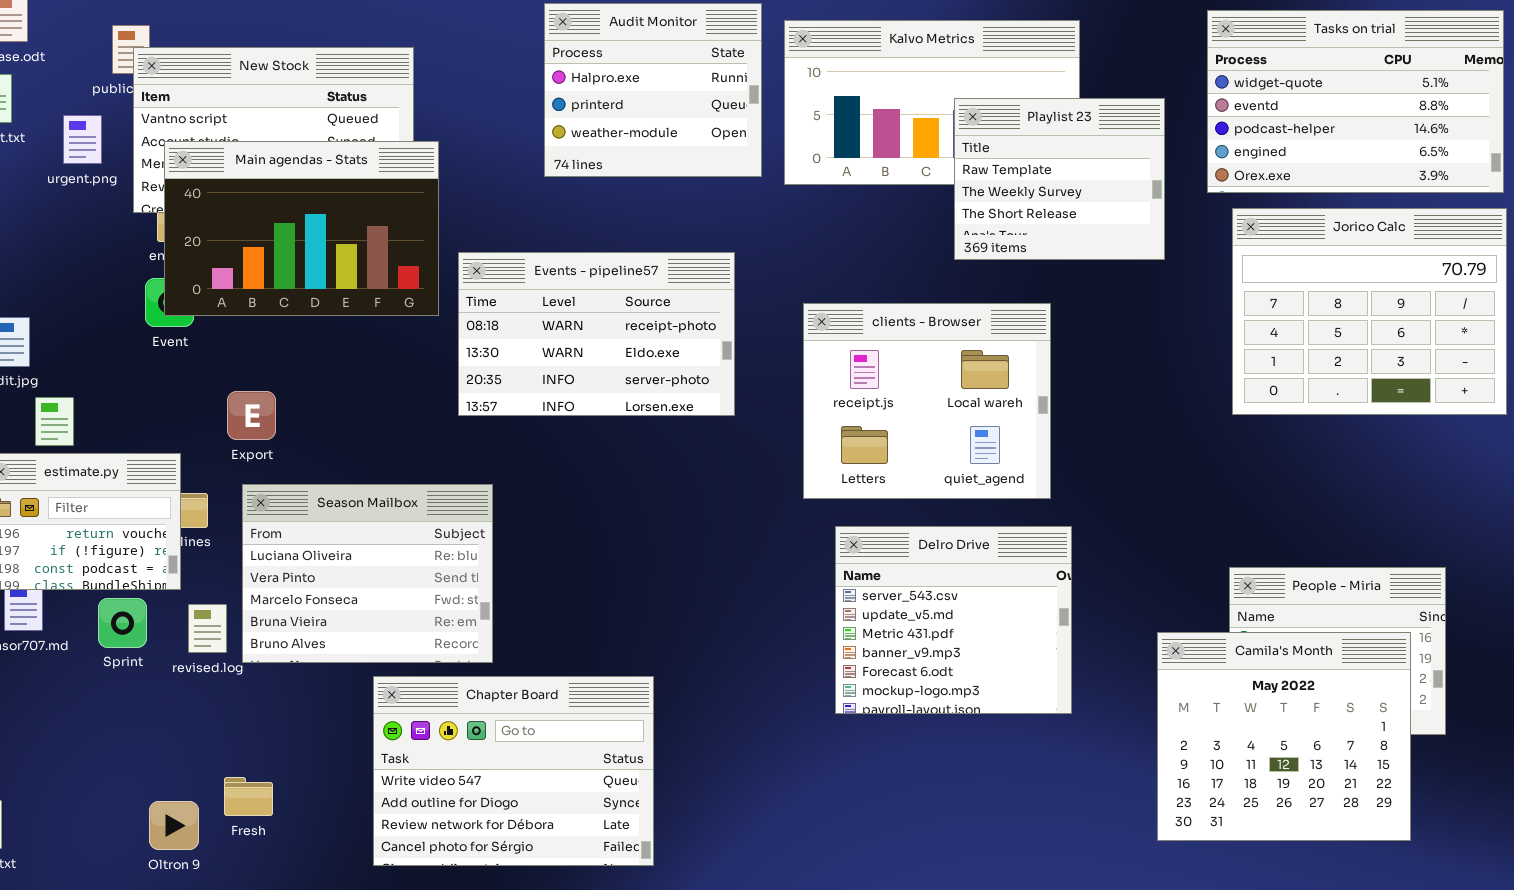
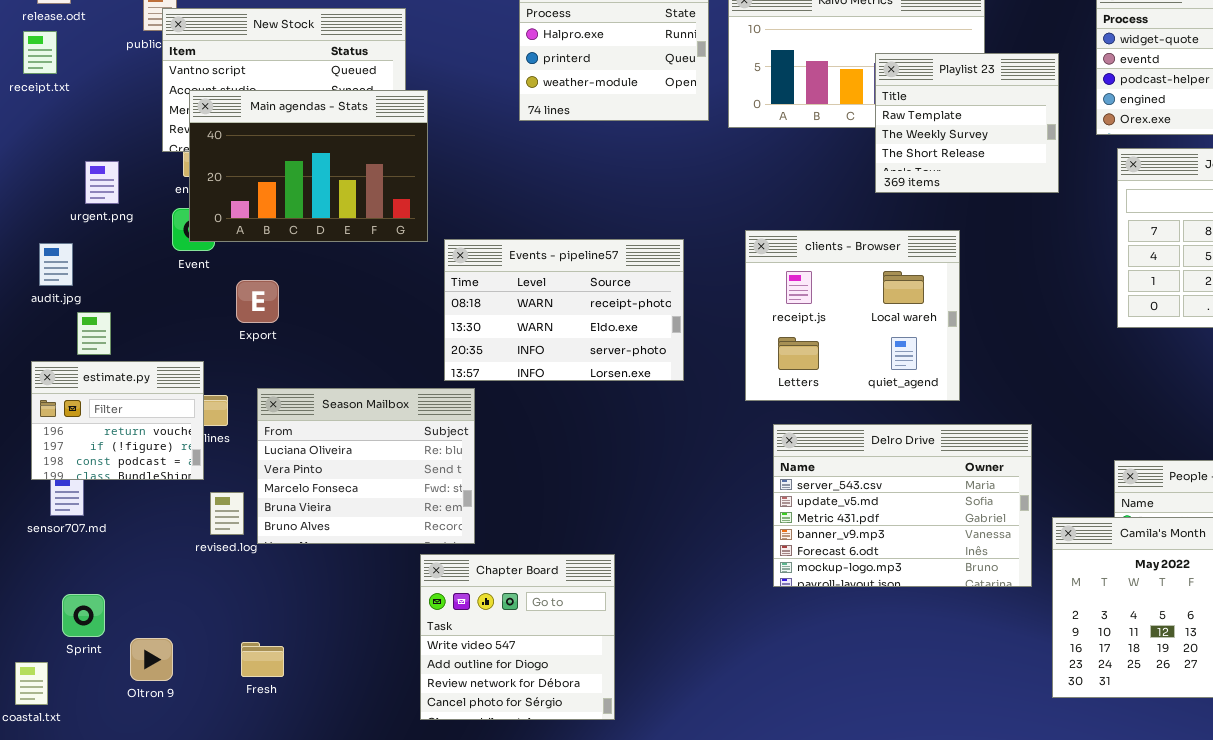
urgent.png: [63,115,102,164] -> [85,161,119,204], moved
Events - pipeline57: [458,252,735,416] -> [444,239,684,381], moved
Export: [227,391,276,440] -> [236,280,279,323], moved
Delro Drive: [835,526,1072,714] -> [773,424,1032,587], resized
Sprint: [98,598,147,648] -> [62,594,105,637], moved
Chapter Board: [373,676,654,866] -> [420,554,615,720], resized
Oltron 9: [149,801,199,850] -> [130,638,173,681], moved

